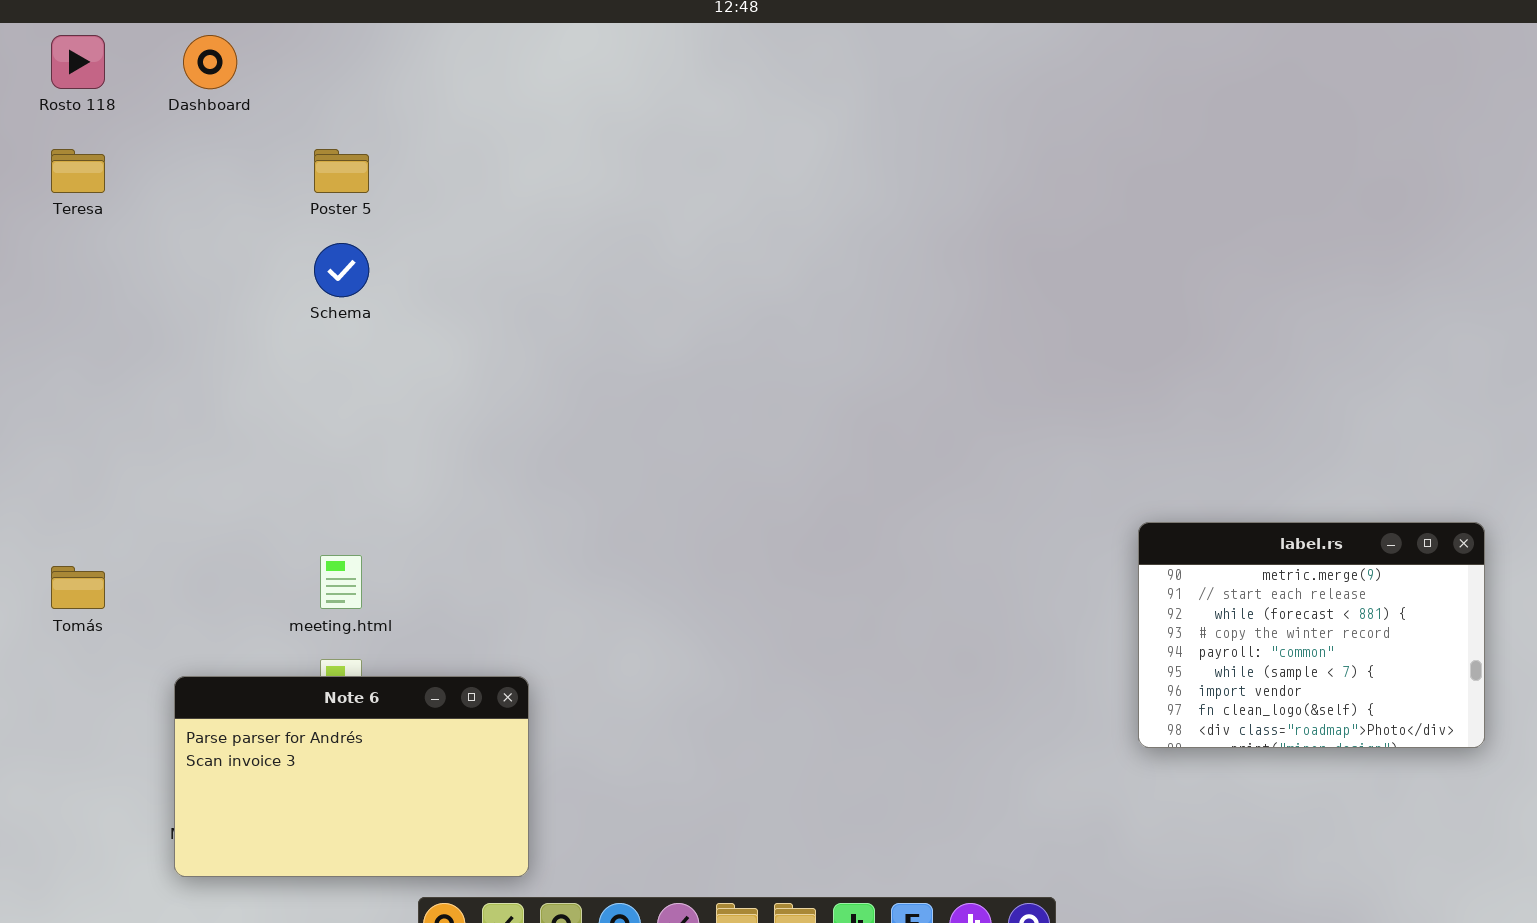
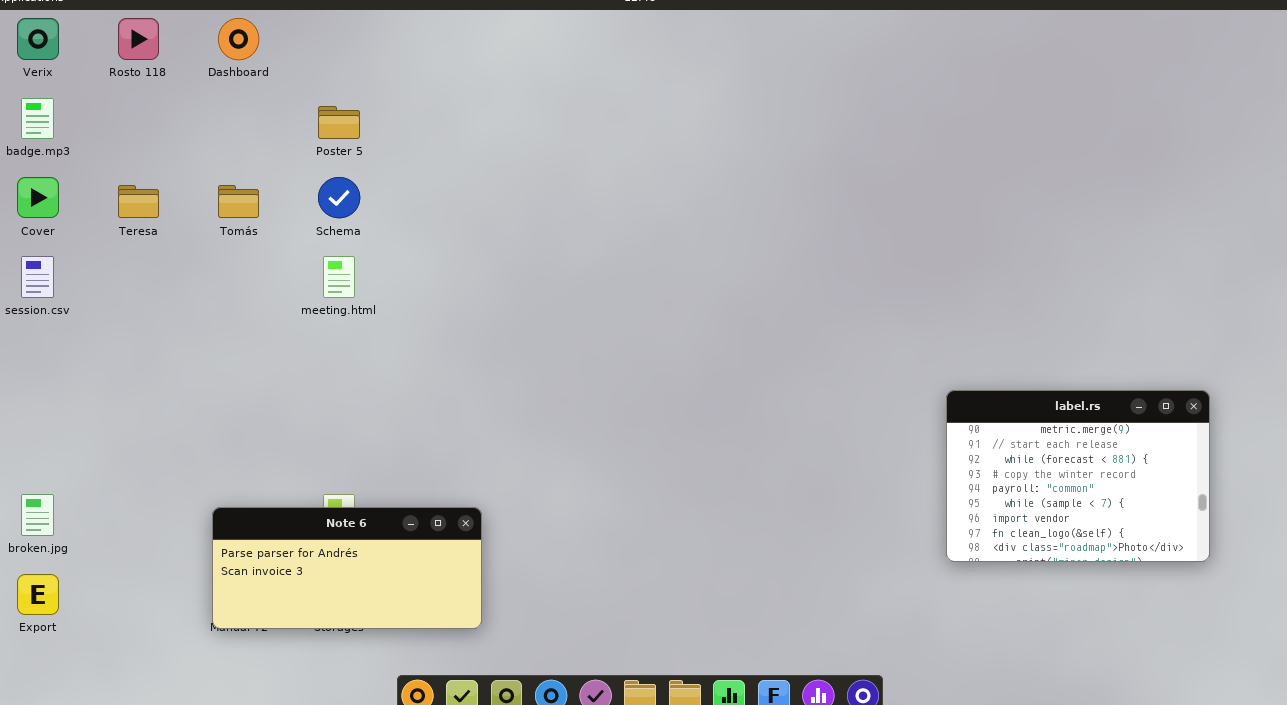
Teresa: [51,149,105,193] -> [118,185,159,218], moved
meeting.html: [320,555,362,609] -> [323,256,355,298], moved
Tomás: [51,566,105,609] -> [218,185,259,218], moved
Note 6: [174,676,529,877] -> [212,507,482,629], resized

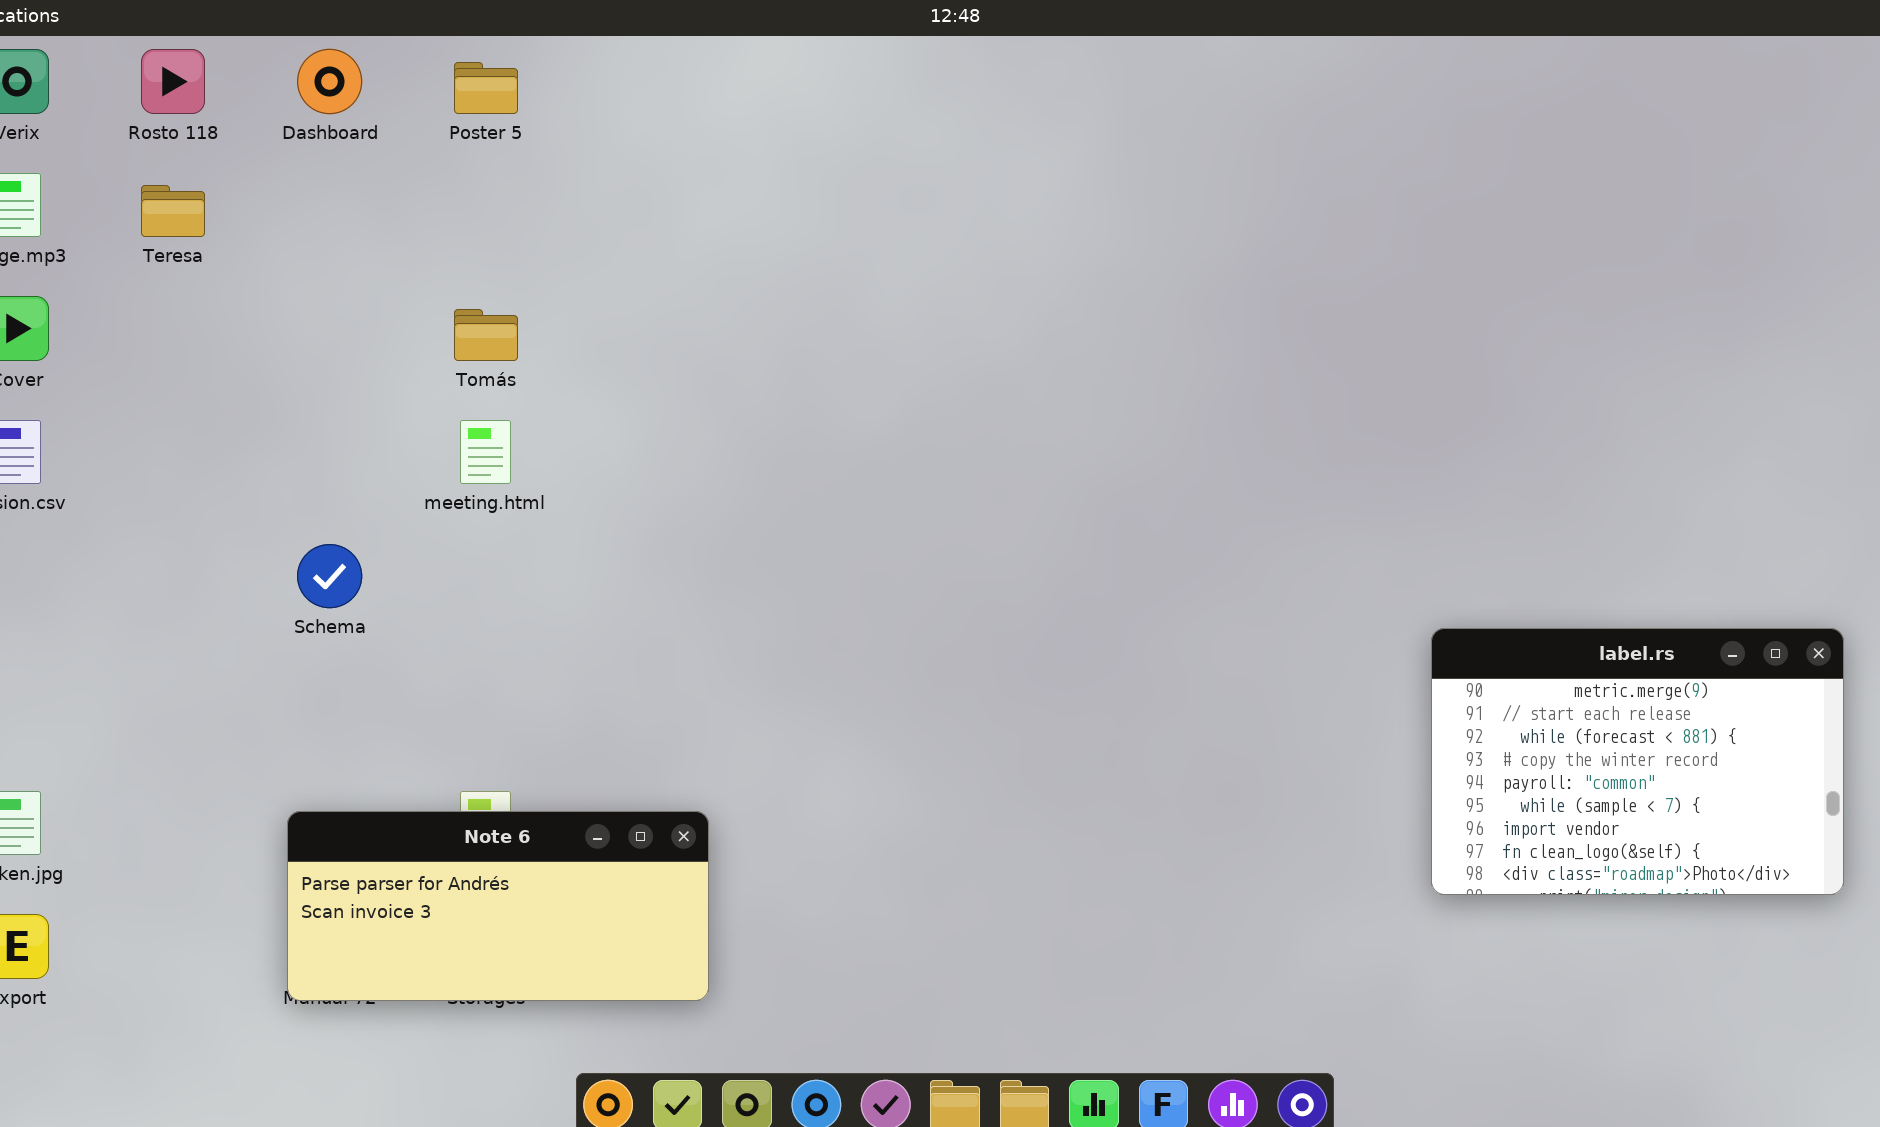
Poster 5: [318,106,360,139] -> [454,62,518,114], moved
Schema: [318,177,360,218] -> [297,544,362,608], moved
Teresa: [118,185,159,218] -> [141,185,205,237], moved
Tomás: [218,185,259,218] -> [454,309,518,361], moved

